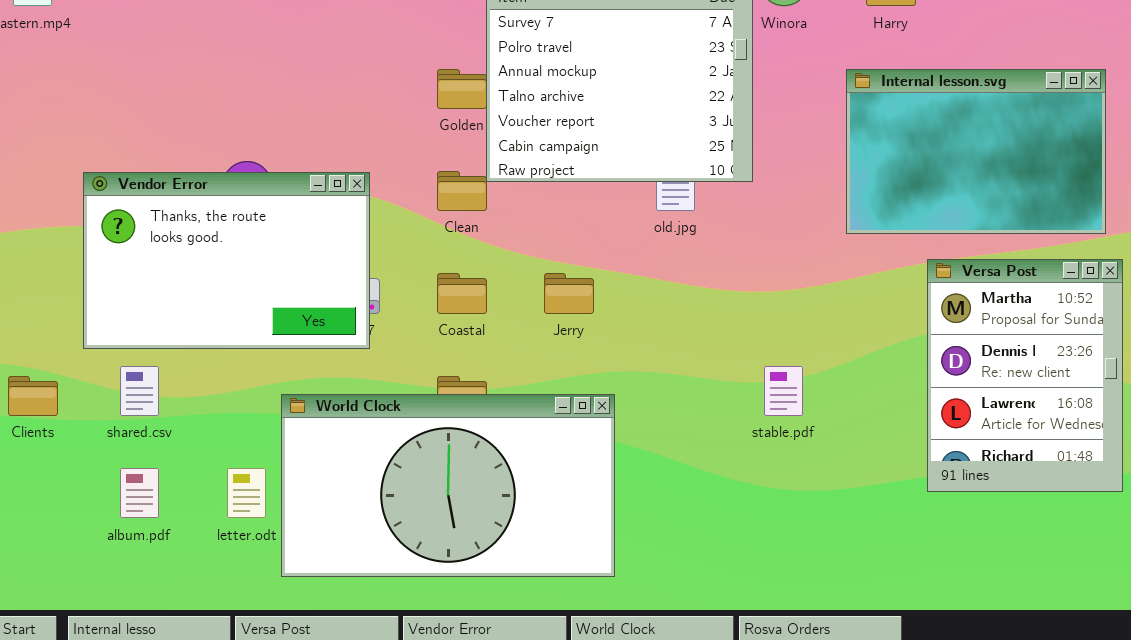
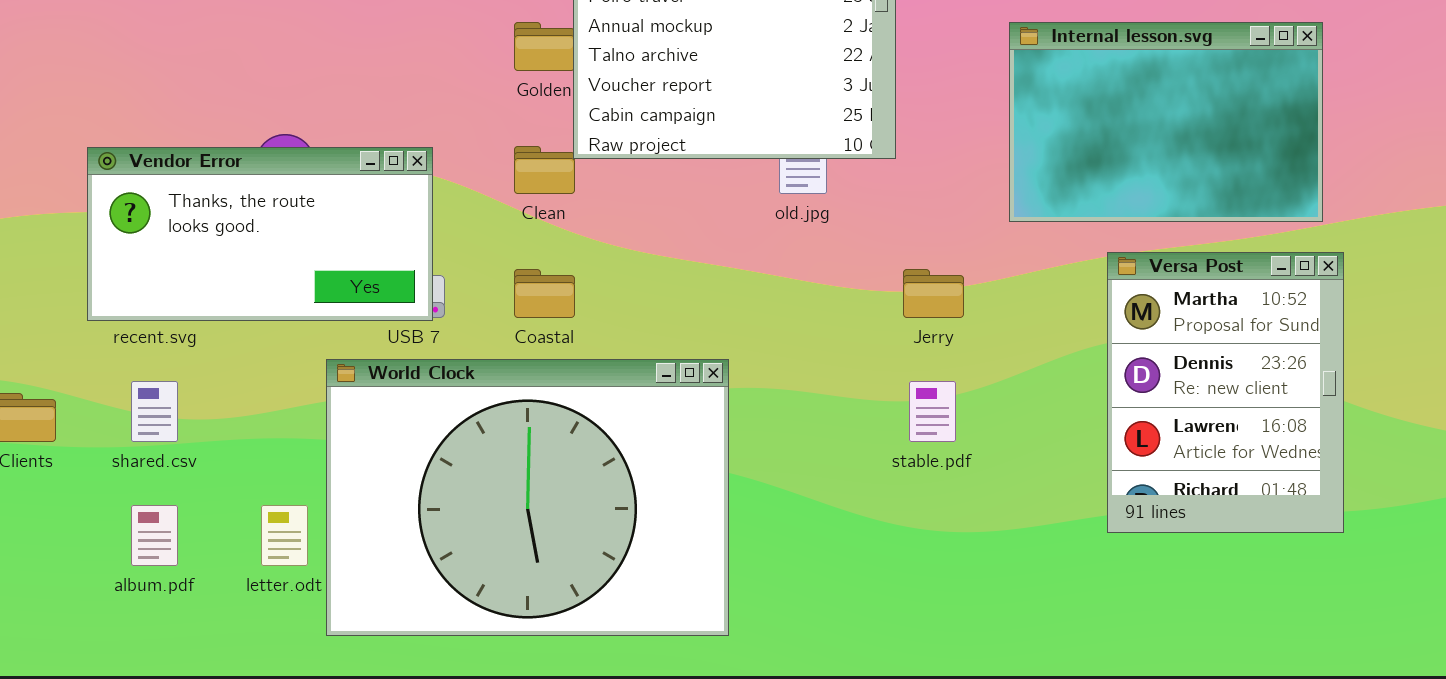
Vendor Error: [83,172,370,349] -> [87,147,433,321], resized
Jerry: [544,273,594,314] -> [903,269,964,318], moved
World Clock: [281,394,615,577] -> [326,359,729,636], resized

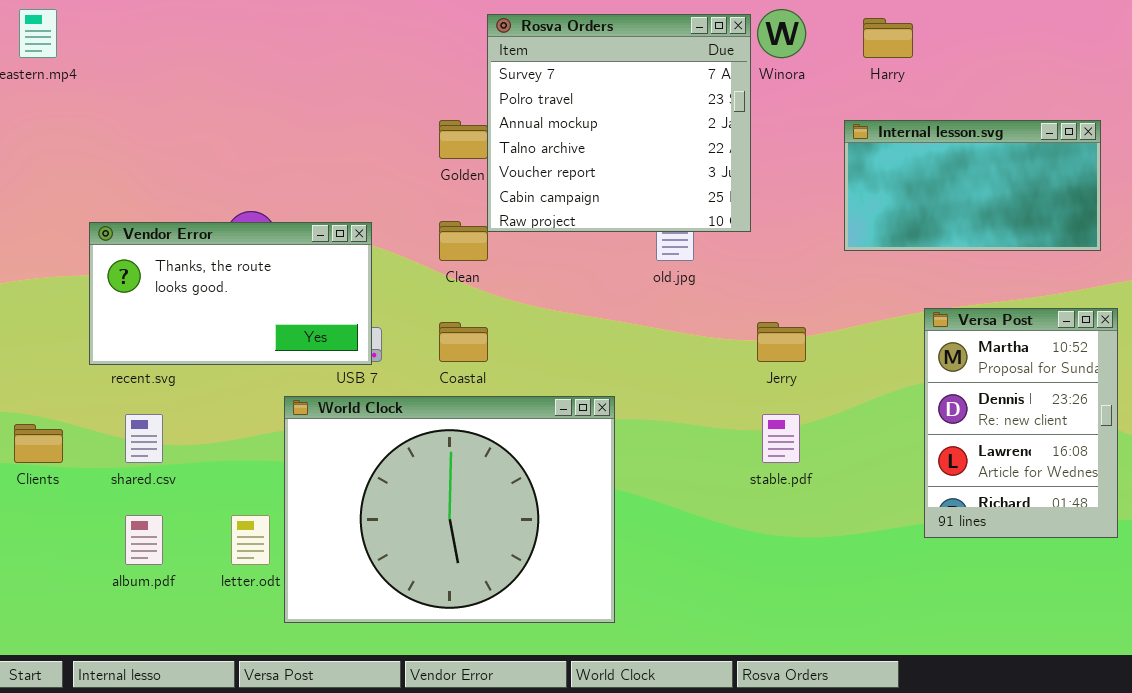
Internal lesson.svg: [1009,22,1323,222] -> [844,120,1101,251], resized

